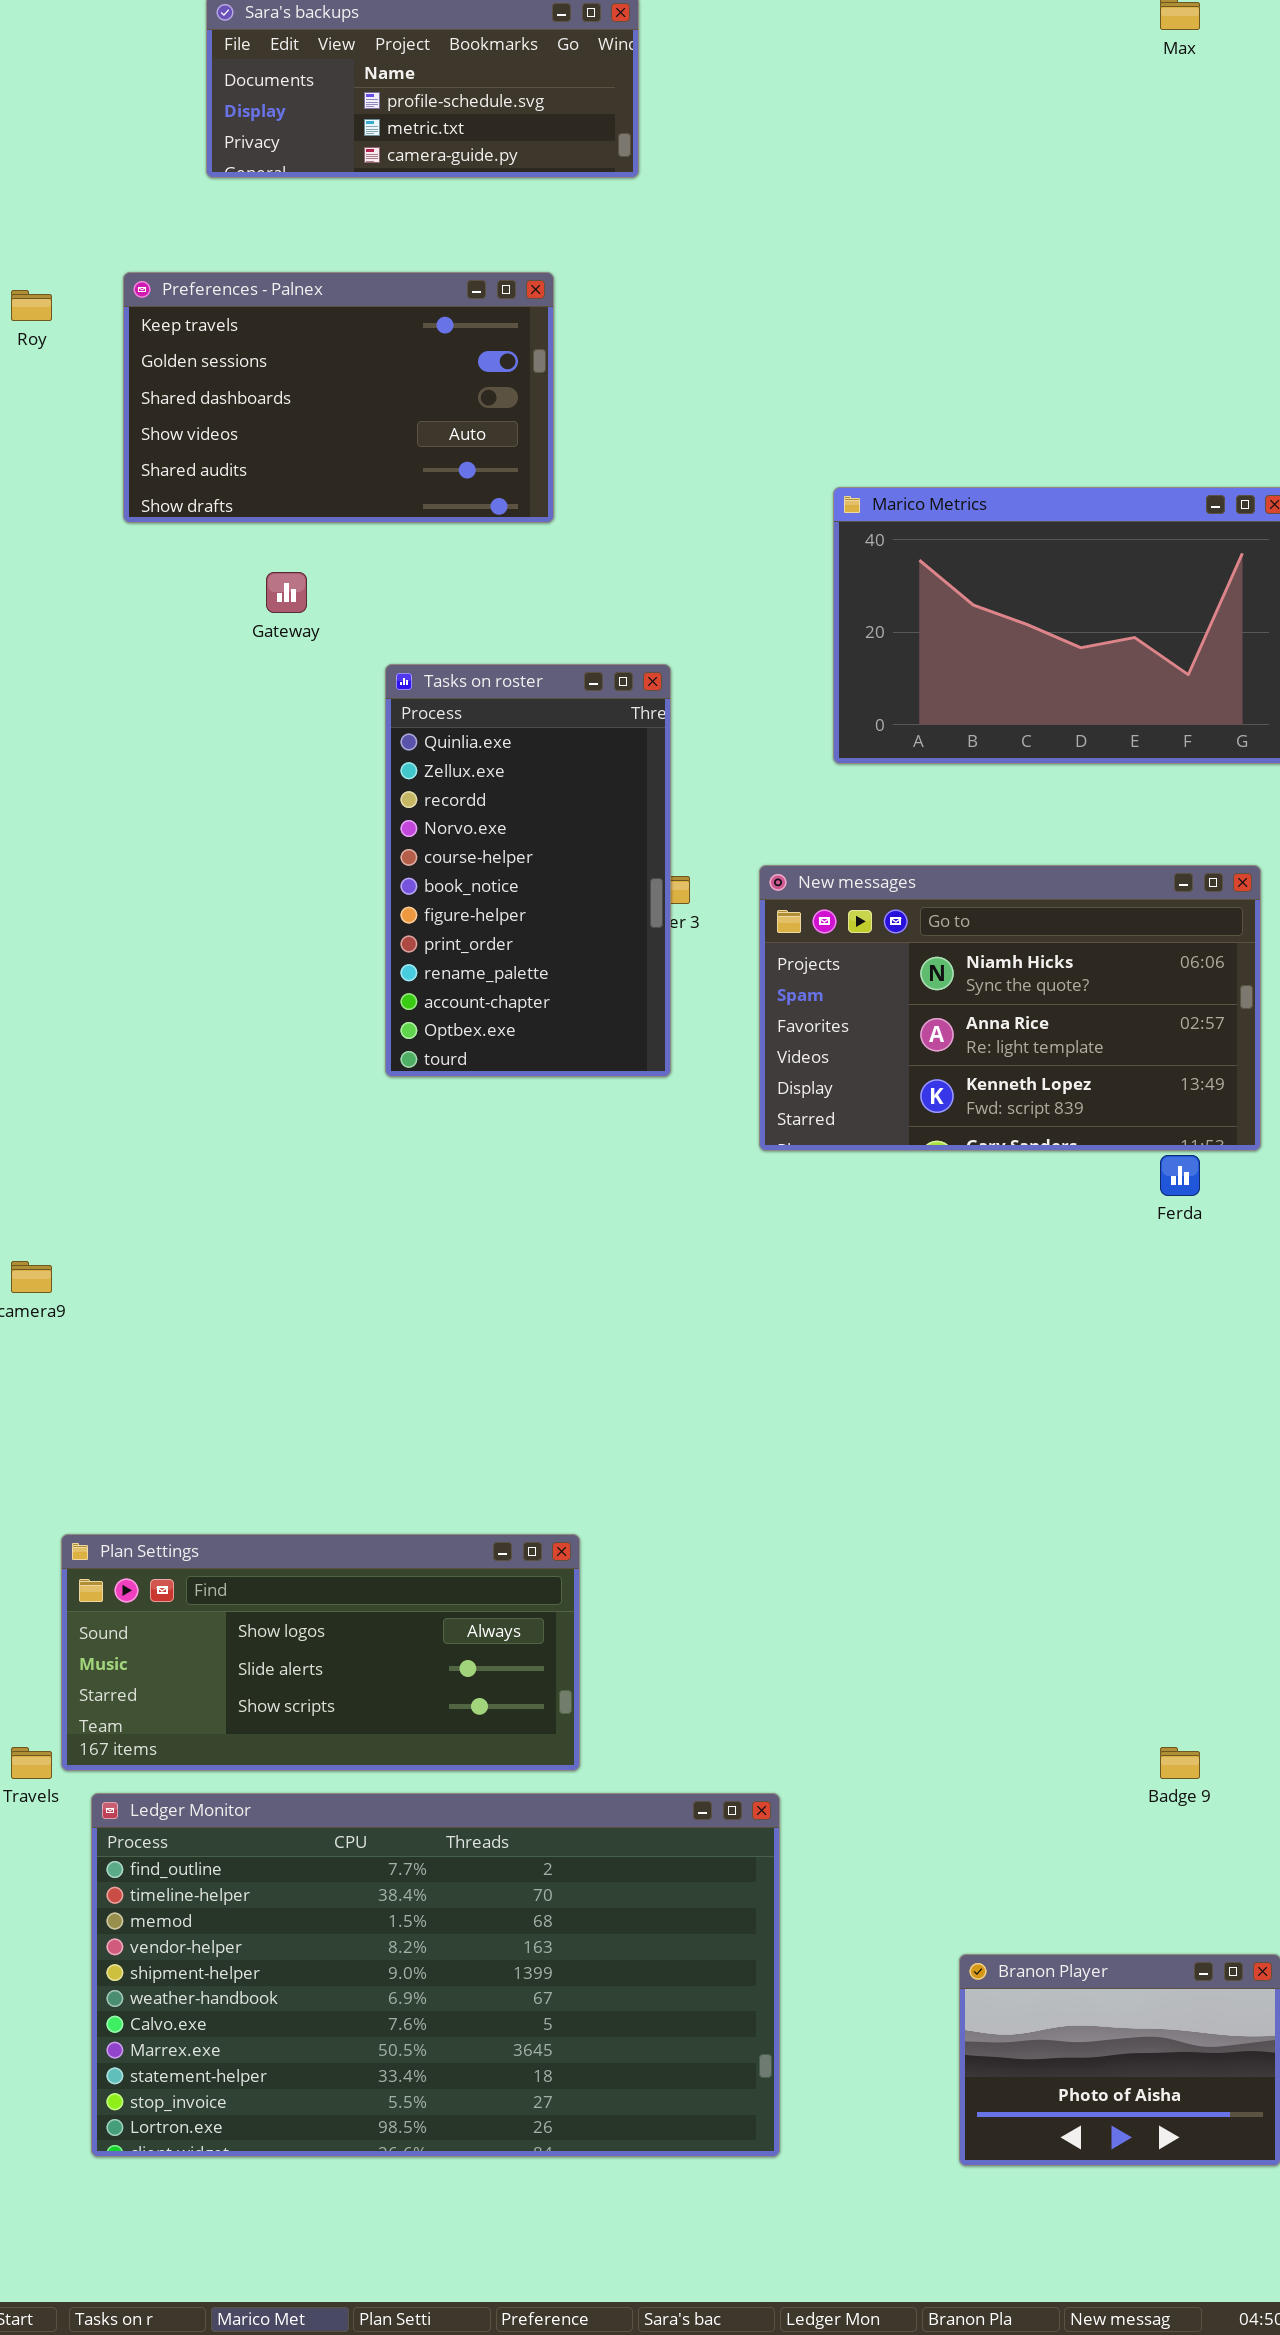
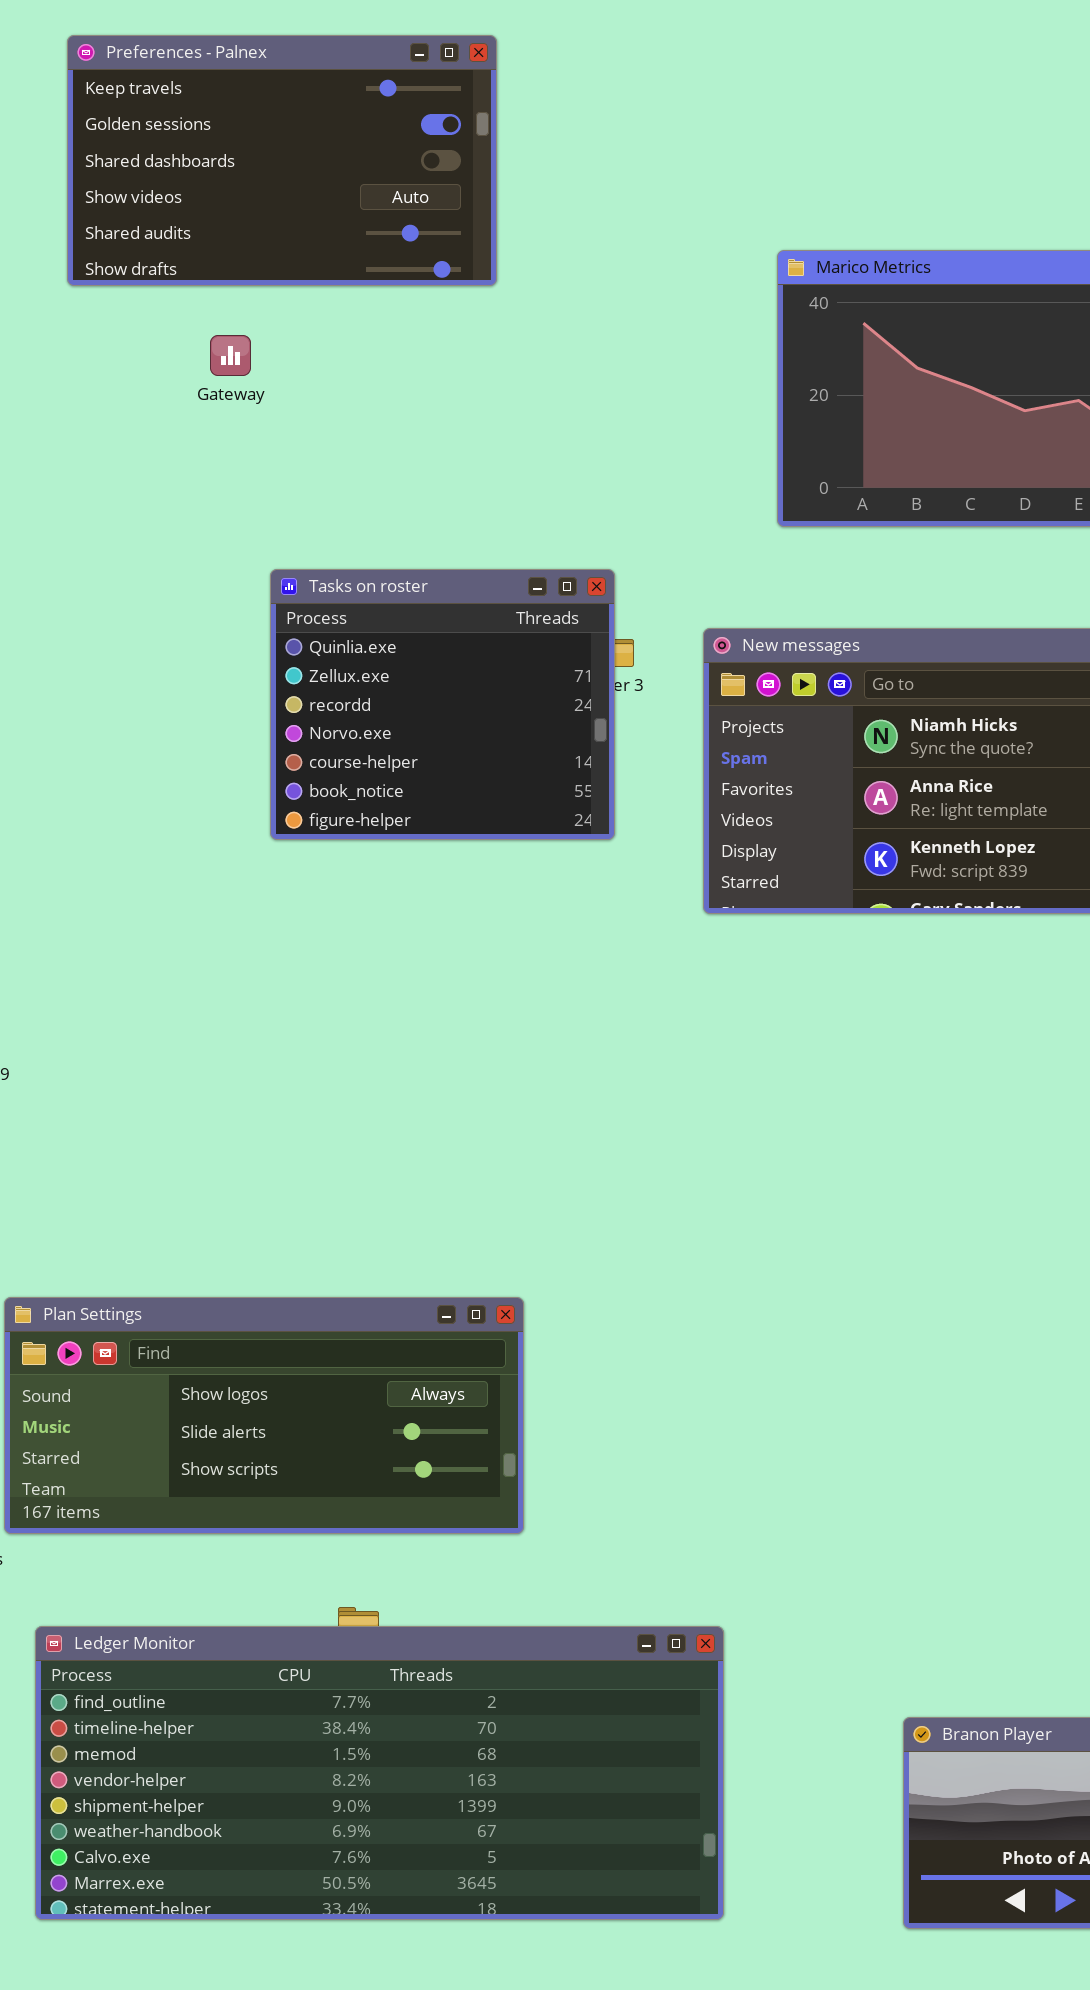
Tasks on roster: [385,664,671,1077] -> [270,569,615,840], resized
Ledger Monitor: [91,1793,780,2157] -> [35,1626,724,1920], resized

